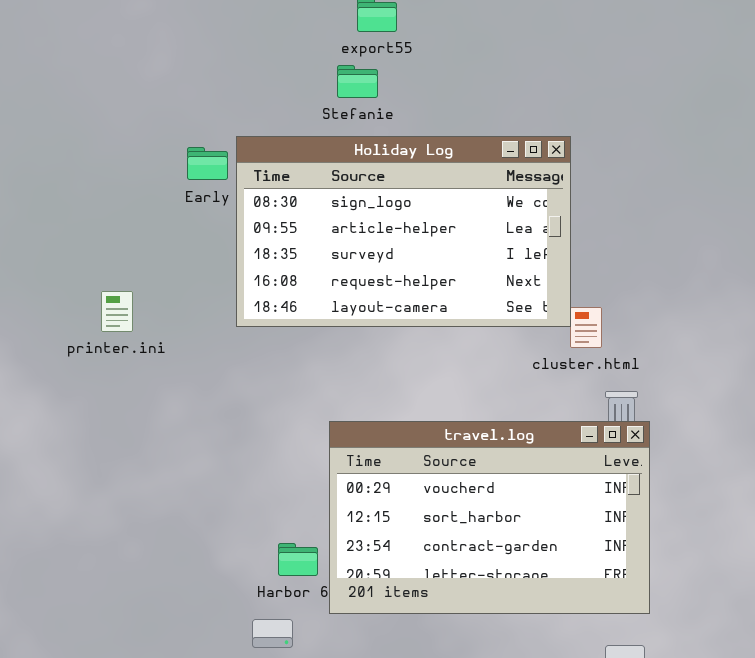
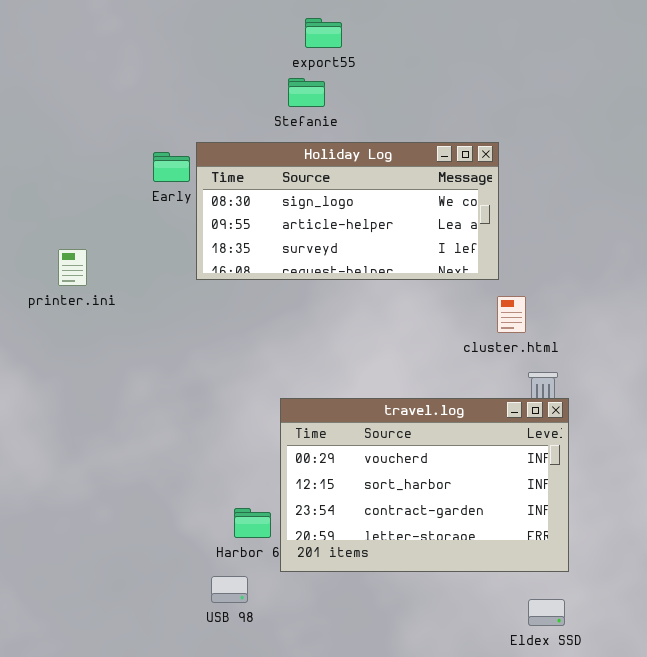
Holiday Log: [236,136,571,327] -> [196,142,499,280], resized
printer.ini: [101,291,133,332] -> [58,249,87,286], moved

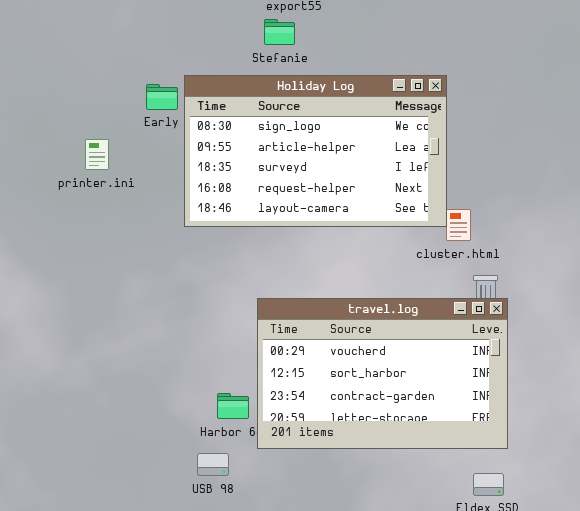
Holiday Log: [196,142,499,280] -> [184,75,447,227], resized
printer.ini: [58,249,87,286] -> [85,139,109,170], moved

